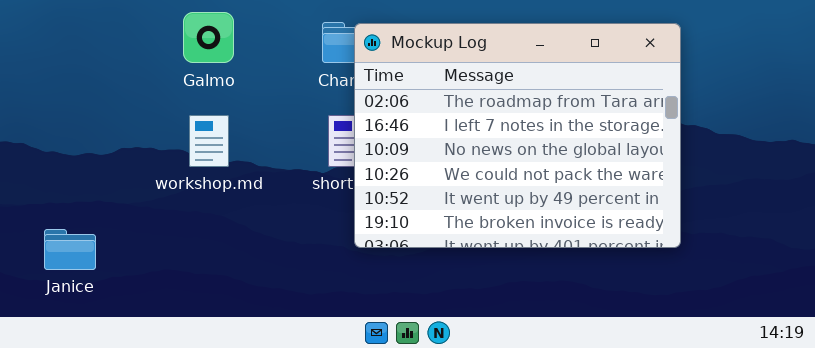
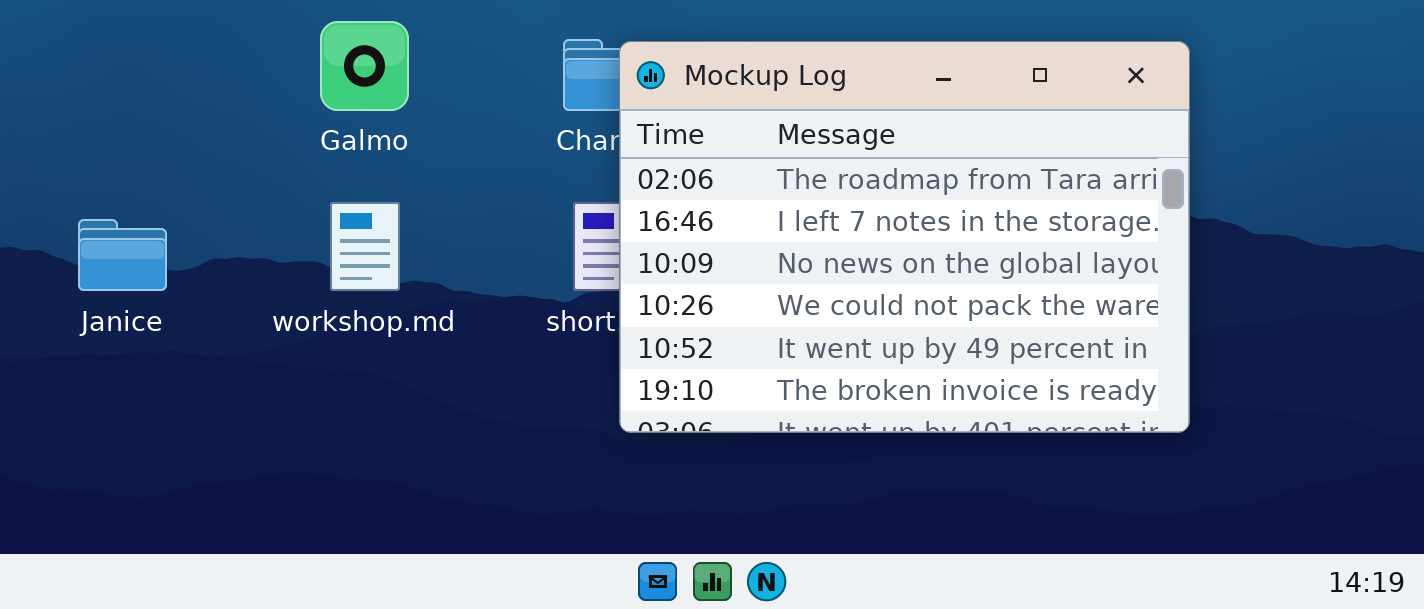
Janice: [44,229,96,270] -> [78,219,167,291], moved

